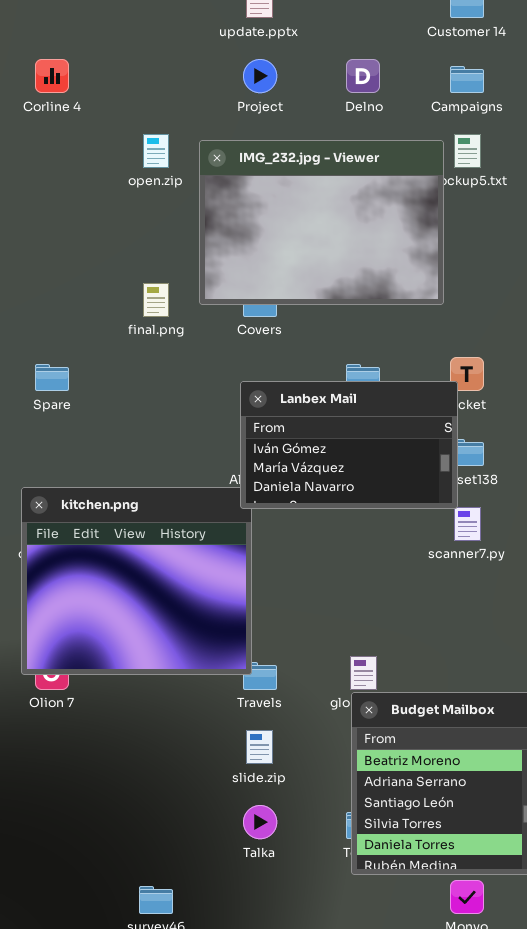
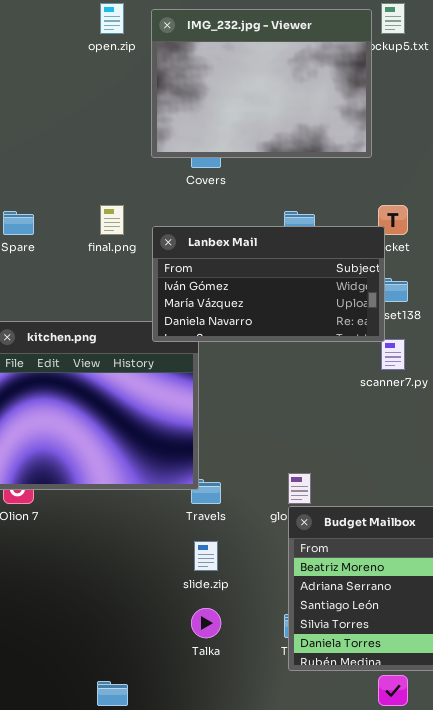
final.png: [143,283,169,317] -> [100,205,124,235], moved
Lanbex Mail: [240,381,458,509] -> [152,226,385,342], resized

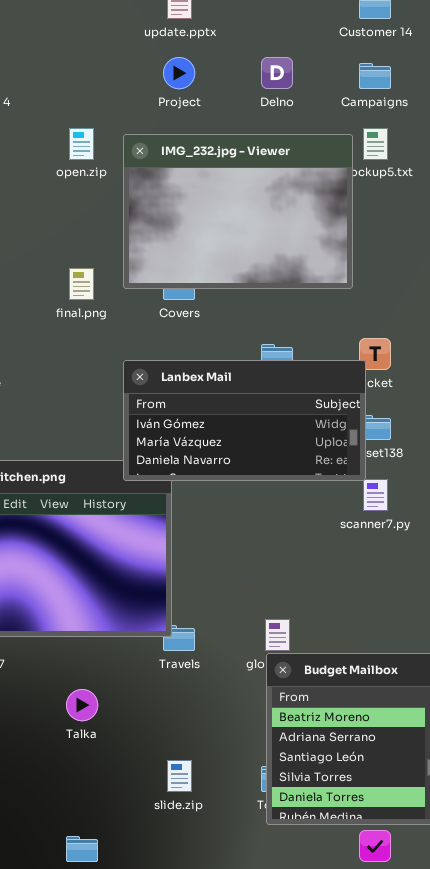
final.png: [100,205,124,235] -> [69,268,94,300], moved
slide.zip: [194,541,218,571] -> [167,760,192,792], moved
Talka: [191,608,221,638] -> [66,689,98,721], moved

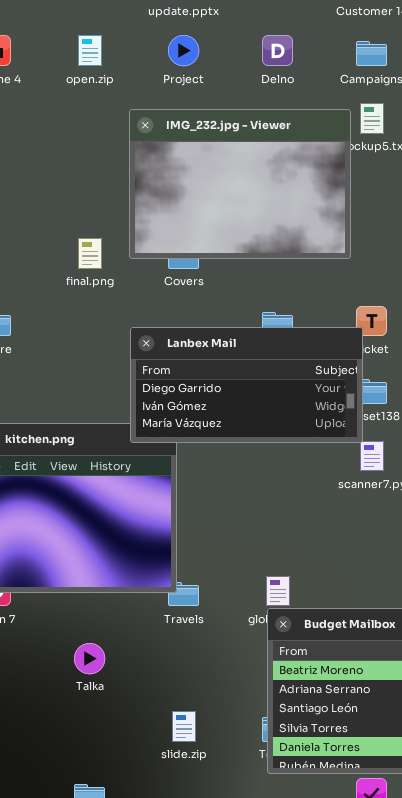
open.zip: [69,128,94,160] -> [78,35,102,66], moved
Lanbex Mail: [123,360,366,481] -> [130,327,363,443], scrolled up 1 row

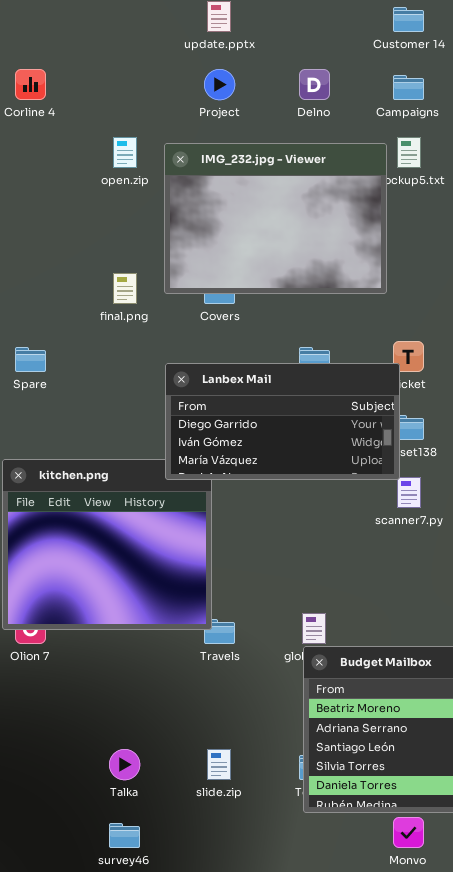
open.zip: [78,35,102,66] -> [113,137,137,168], moved
Talka: [74,643,105,674] -> [109,749,140,780], moved

